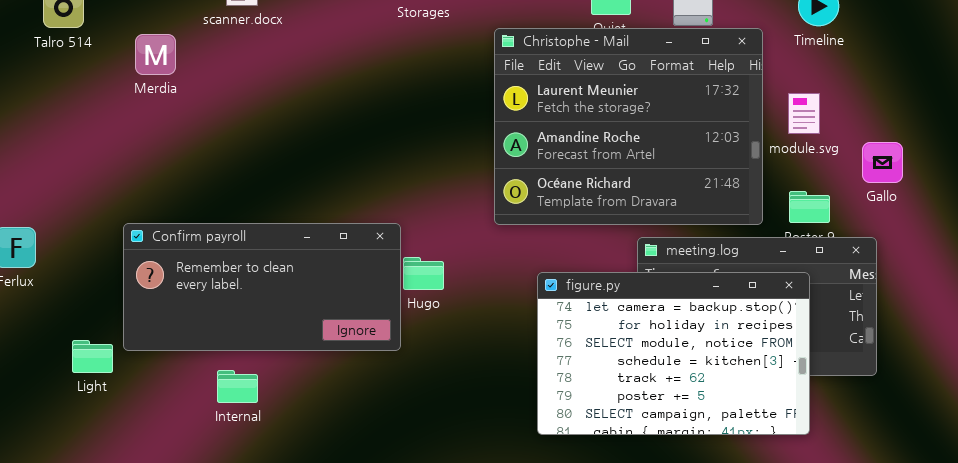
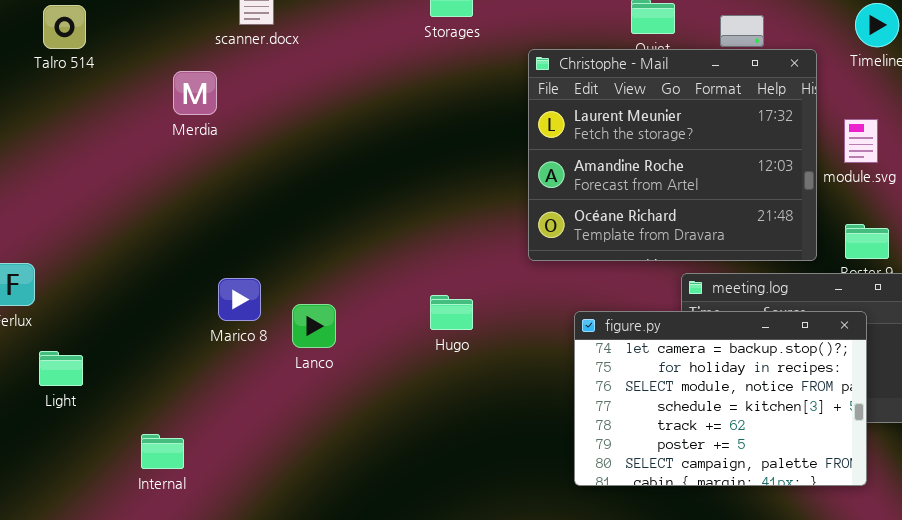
Merdia: [135,34,176,75] -> [173,71,217,115], moved
Confirm payroll: [123,223,401,351] -> none, closed
Light: [72,340,113,373] -> [39,351,83,386], moved
Internal: [217,370,258,403] -> [141,434,184,469], moved

